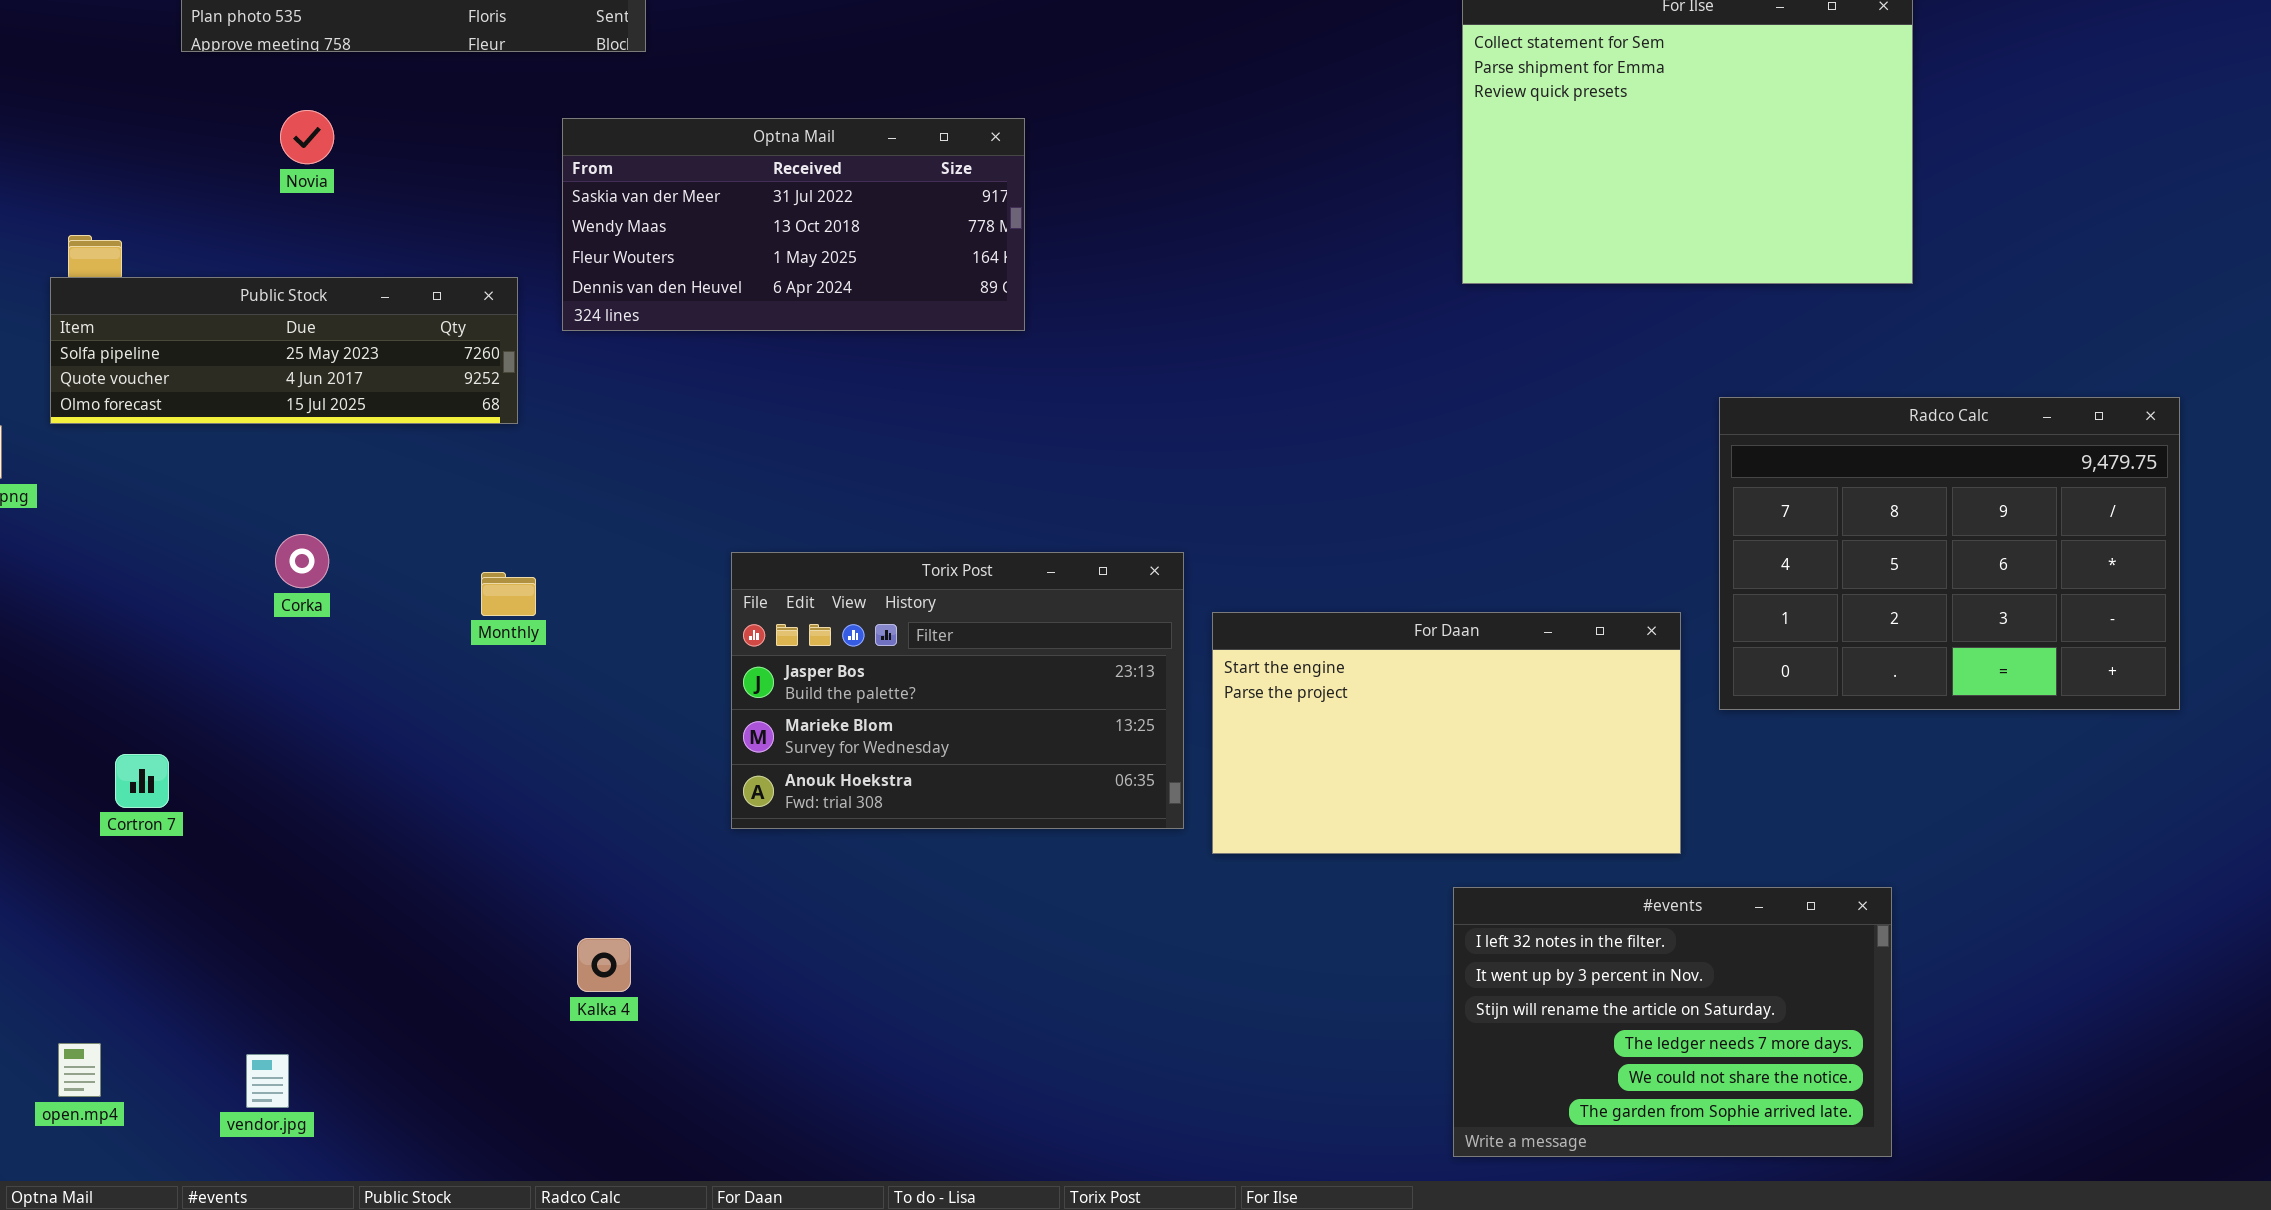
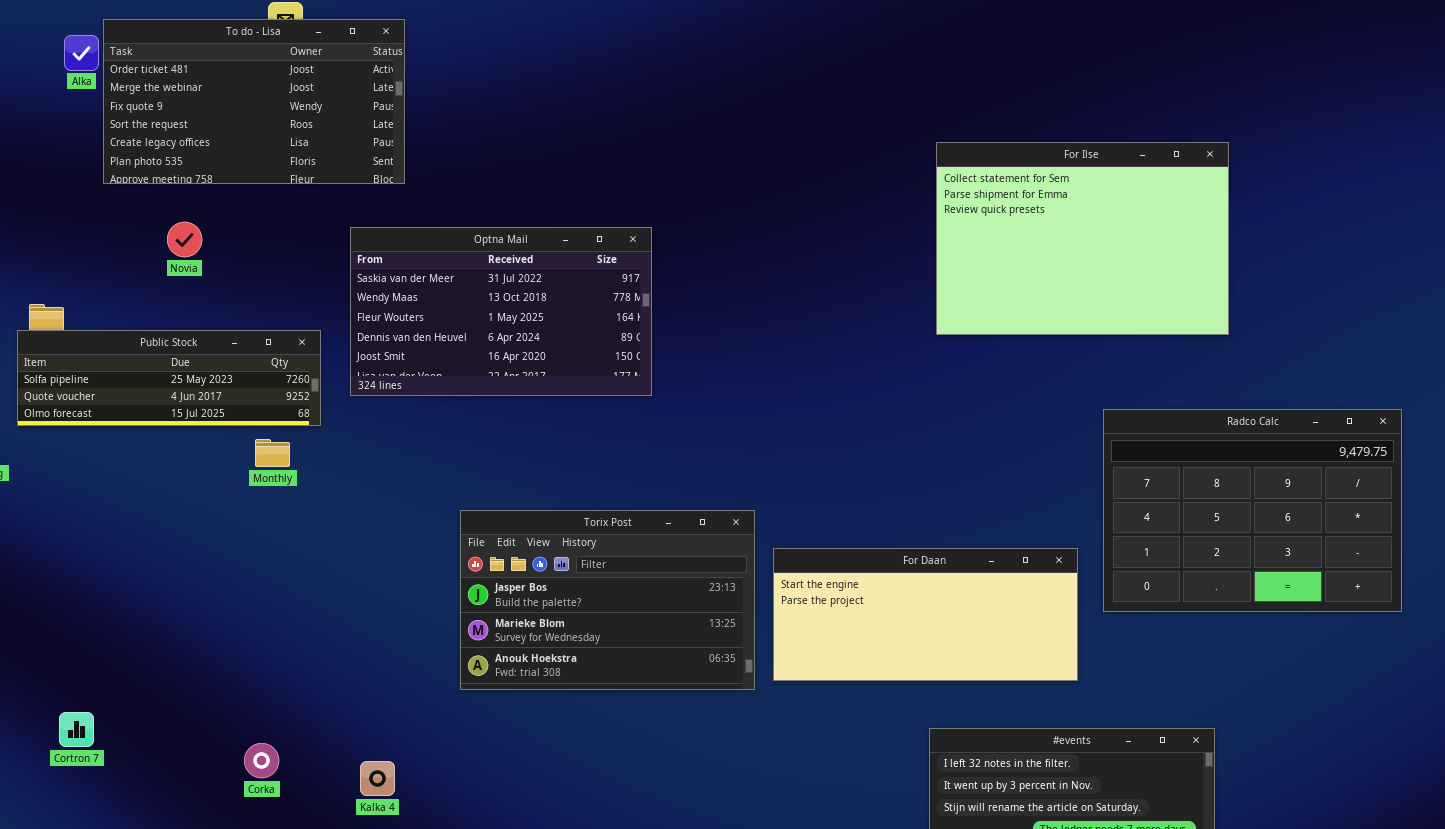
Optna Mail: [562,118,1025,331] -> [350,227,652,396], resized
Corka: [275,534,329,588] -> [244,743,279,778], moved
Monthly: [481,572,536,616] -> [255,439,290,467], moved
For Daan: [1212,612,1681,854] -> [773,548,1078,681], resized
Cortron 7: [115,754,169,808] -> [59,712,94,747], moved

